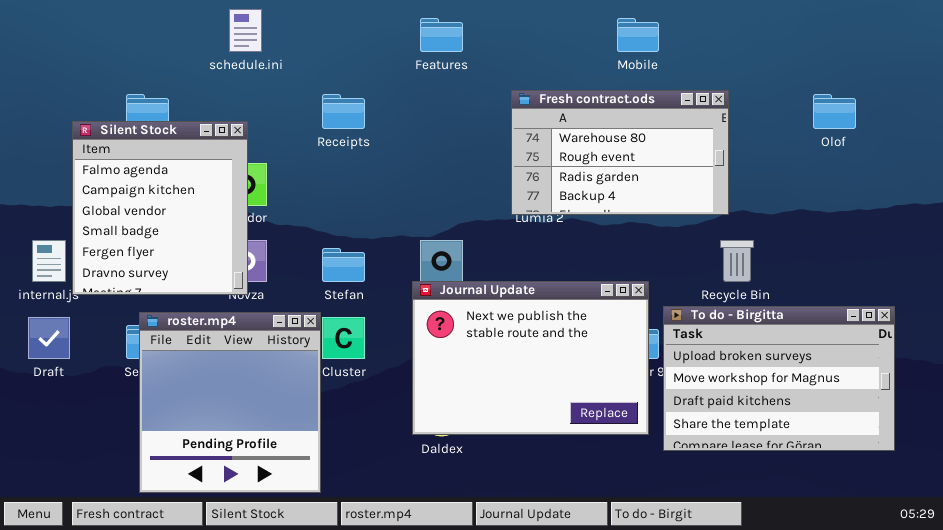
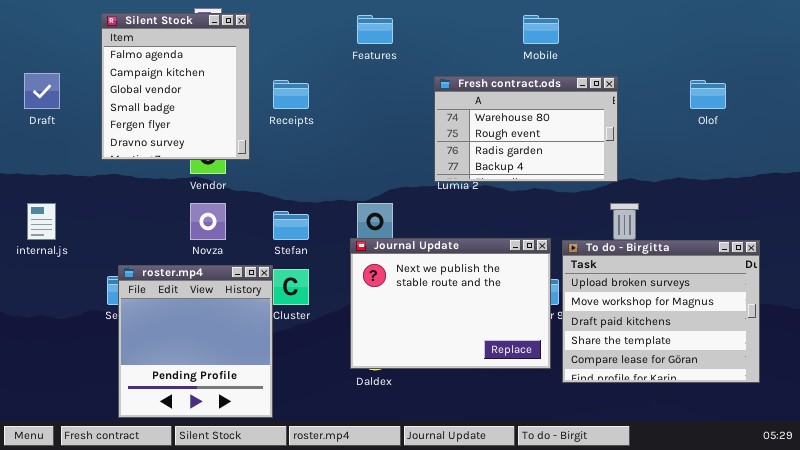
Silent Stock: [72,121,248,295] -> [101,13,250,160], moved
To do - Birgitta: [663,306,895,451] -> [562,240,760,383], resized
Draft: [28,317,70,359] -> [24,73,60,109], moved

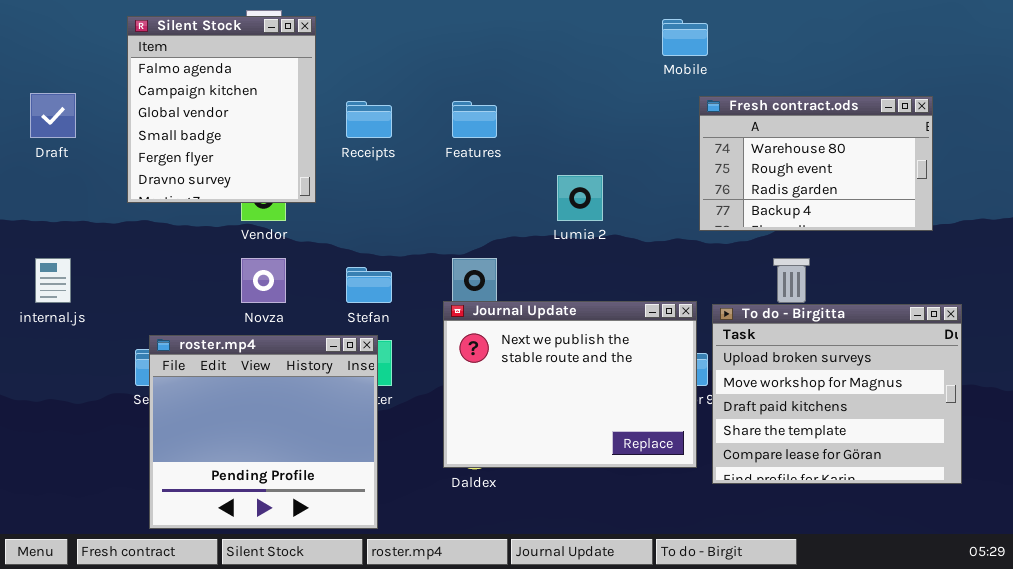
Features: [357,15,393,44] -> [452,101,497,138], moved
Fresh contract.ods: [434,76,618,182] -> [699,96,933,231], moved
roster.mp4: [118,265,273,418] -> [149,335,378,529], resized

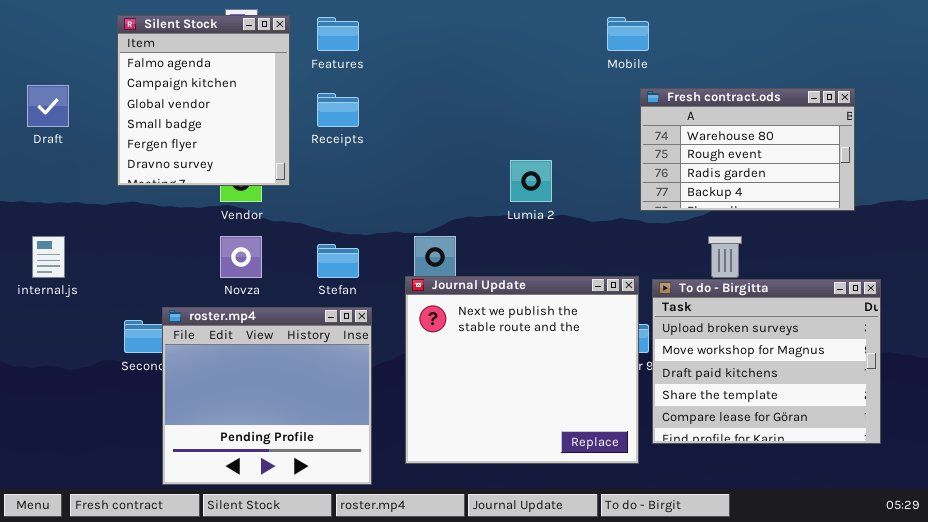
Features: [452,101,497,138] -> [317,17,359,51], moved
Journal Update: [443,301,697,468] -> [405,276,639,464], resized
roster.mp4: [149,335,378,529] -> [162,307,372,485], moved

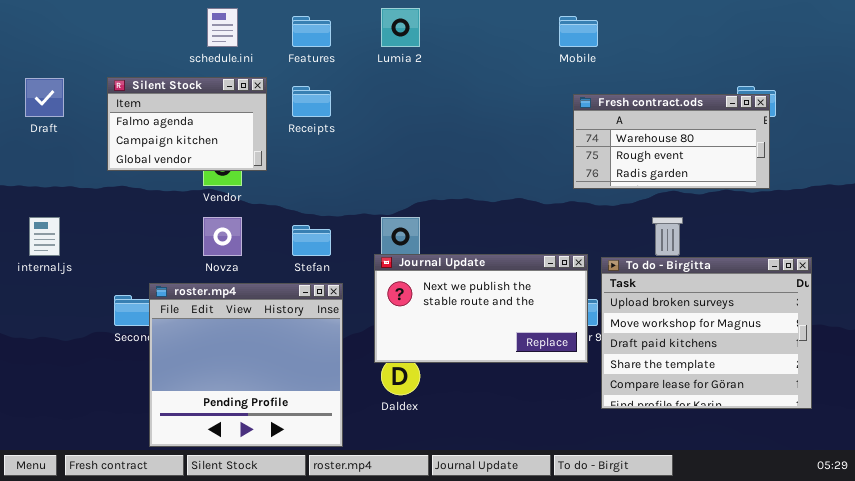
Silent Stock: [117,15,290,186] -> [107,77,267,171], resized
Fresh contract.ods: [640,88,855,211] -> [573,94,770,189], moved, resized
Lumia 2: [510,160,552,202] -> [381,8,420,47], moved
Journal Update: [405,276,639,464] -> [374,254,588,363], resized

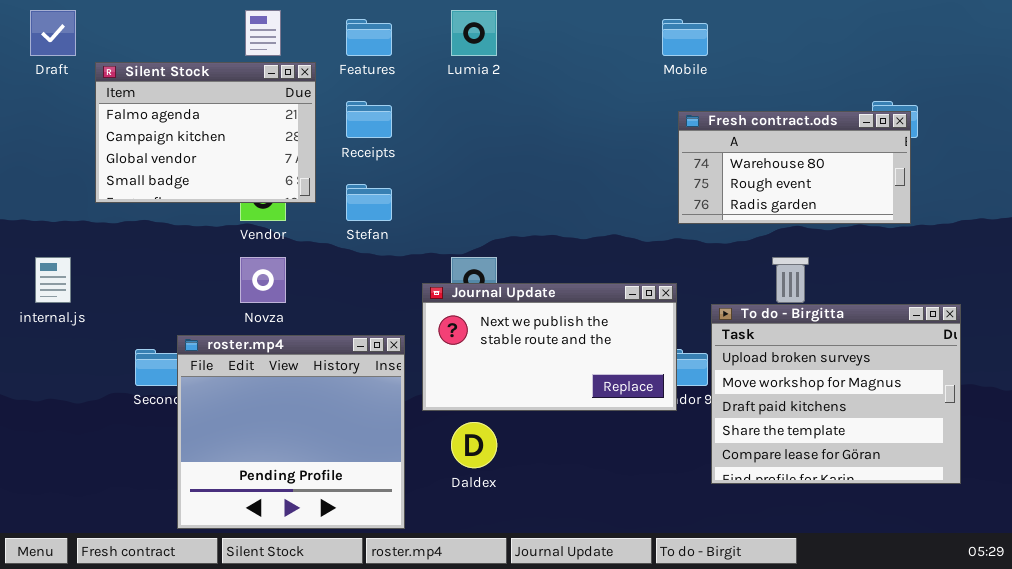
Silent Stock: [107,77,267,171] -> [95,62,316,203], resized
Draft: [25,78,64,117] -> [30,10,76,56], moved
Stefan: [292,225,331,256] -> [346,184,392,221], moved
Journal Update: [374,254,588,363] -> [422,283,677,411], moved

